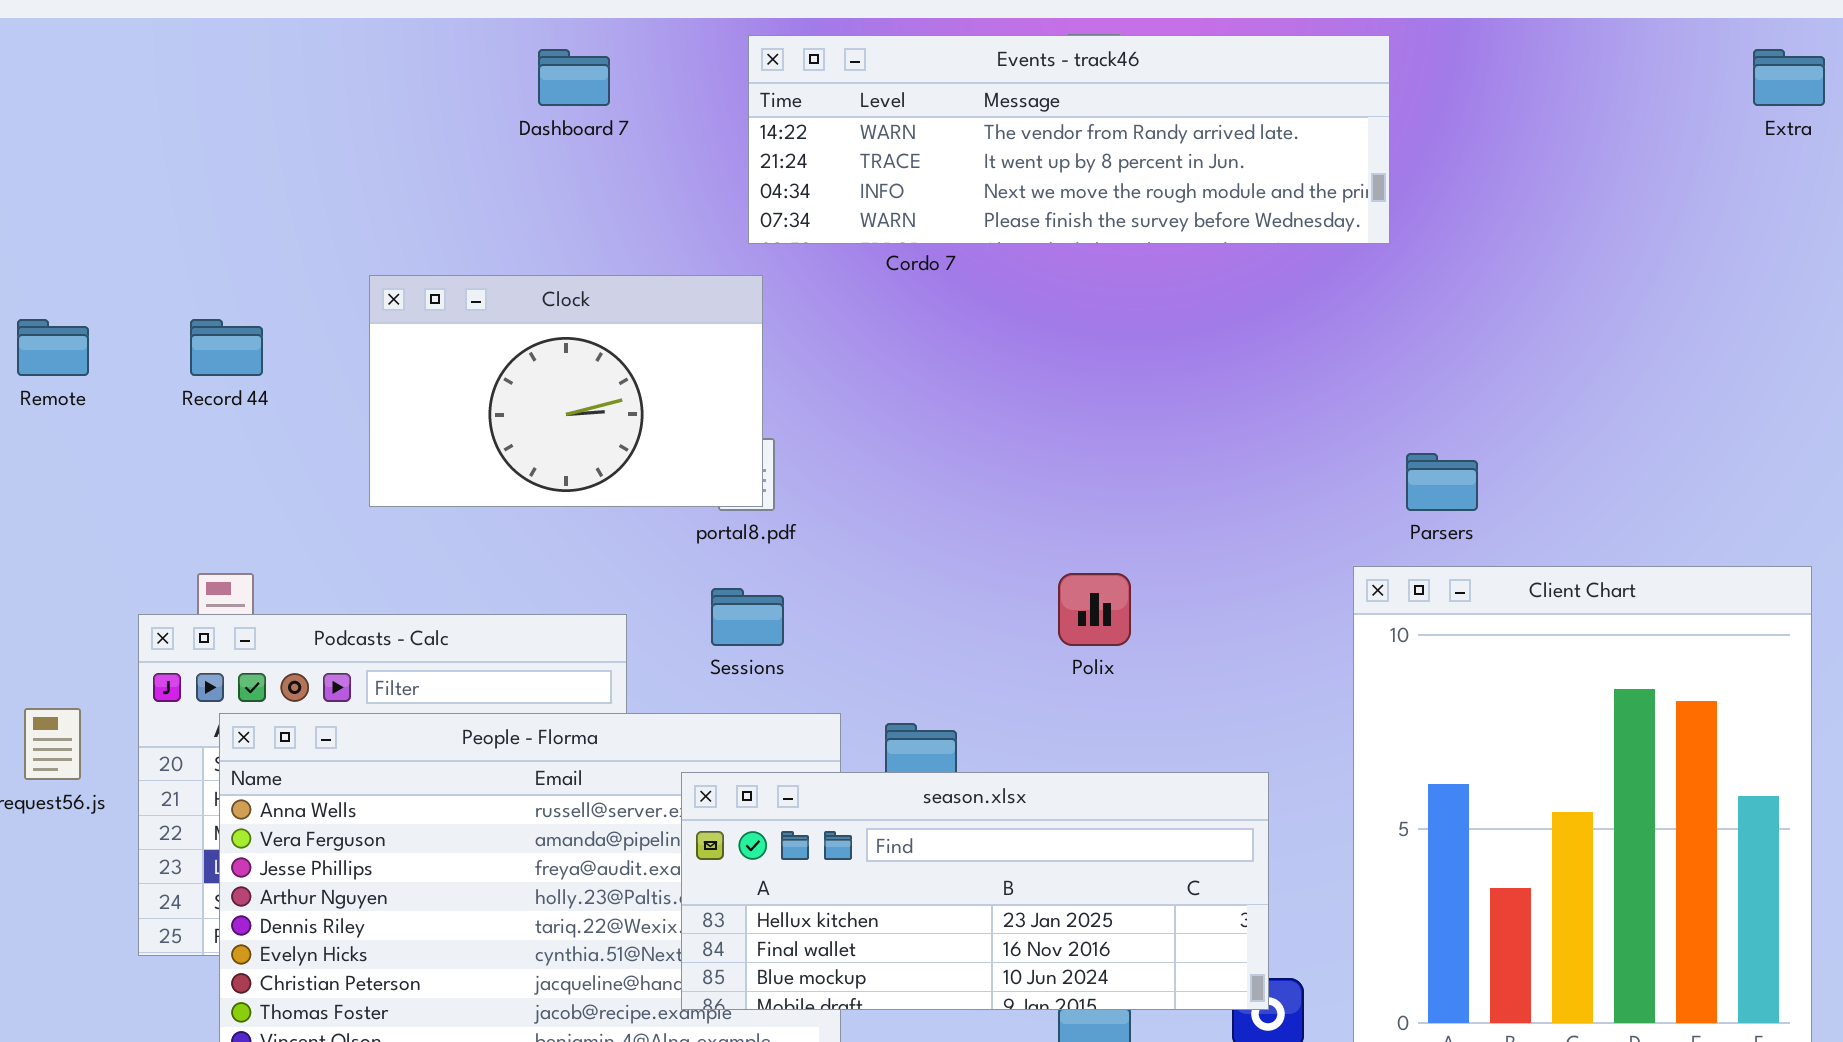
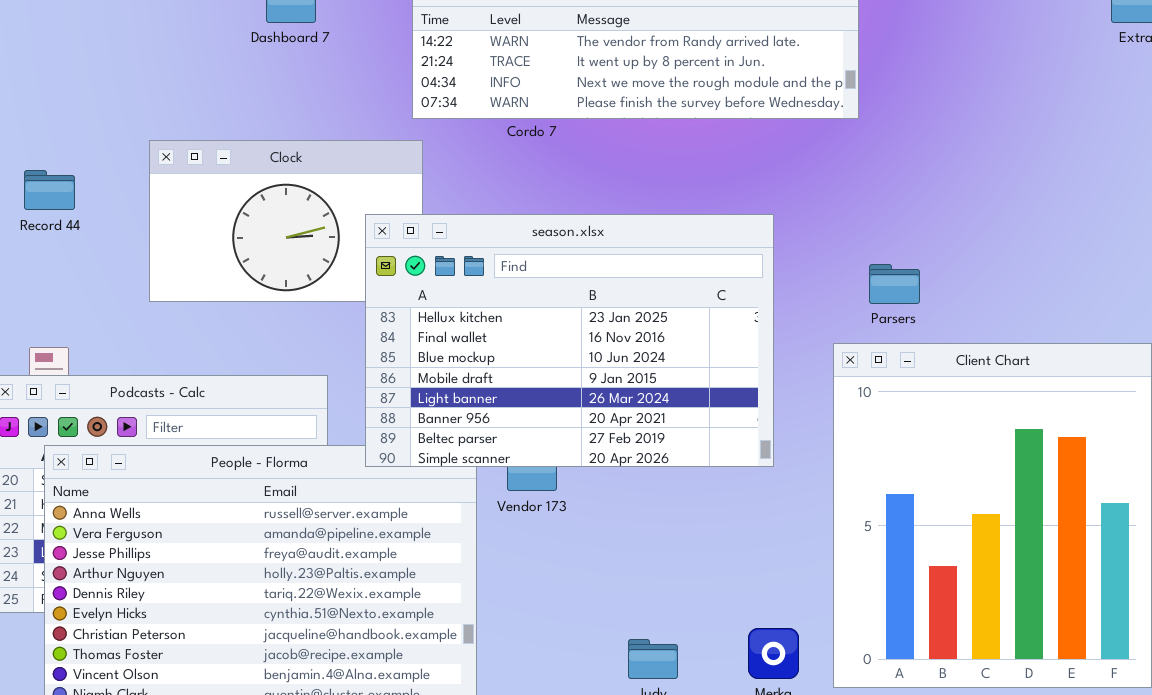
season.xlsx: [681,772,1269,1010] -> [365,214,774,467], moved, resized

